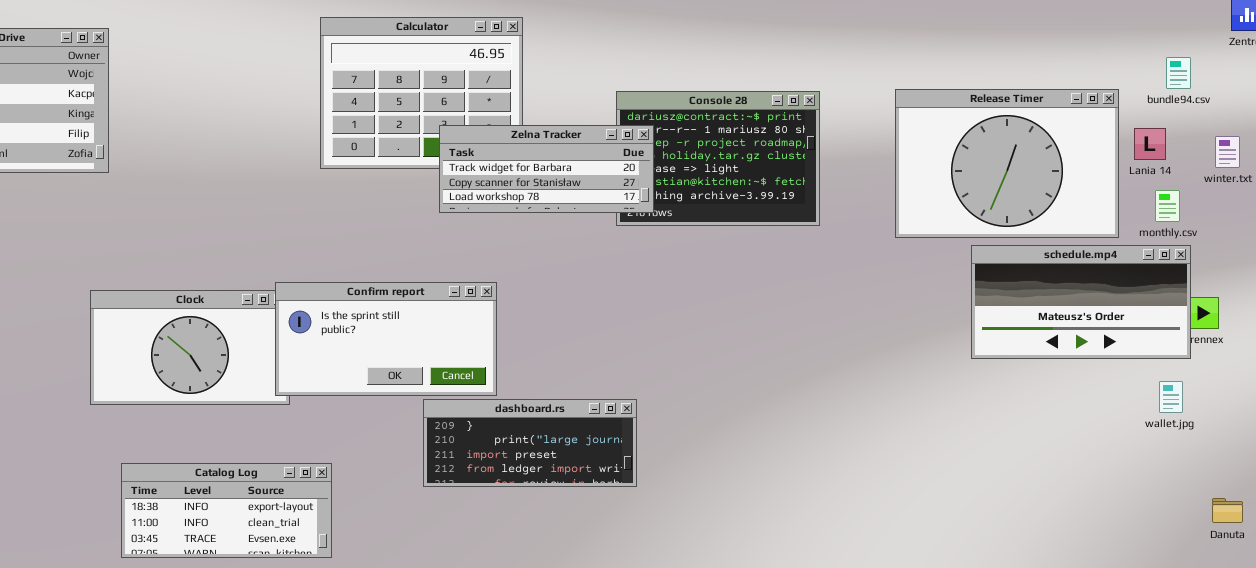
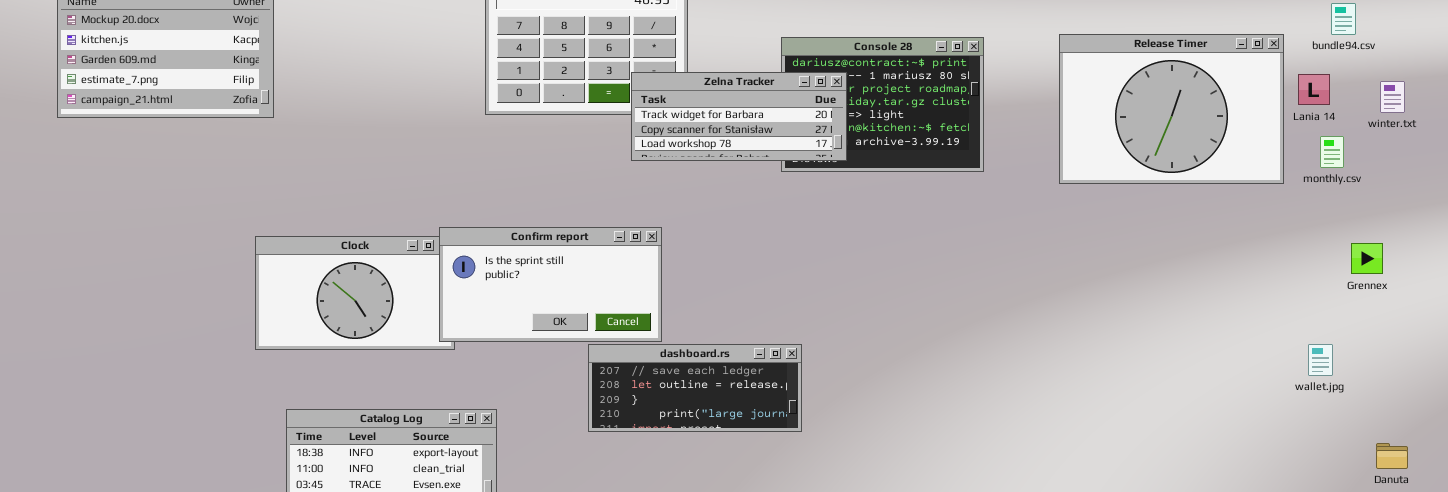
Zelna Tracker: [439,125,654,213] -> [631,72,847,161], moved
schedule.mp4: [971,245,1191,359] -> none, closed
wallet.jpg: [1159,381,1183,413] -> [1308,344,1333,376], moved
dashboard.rs: [423,399,637,487] -> [588,344,802,432], scrolled up 2 rows

